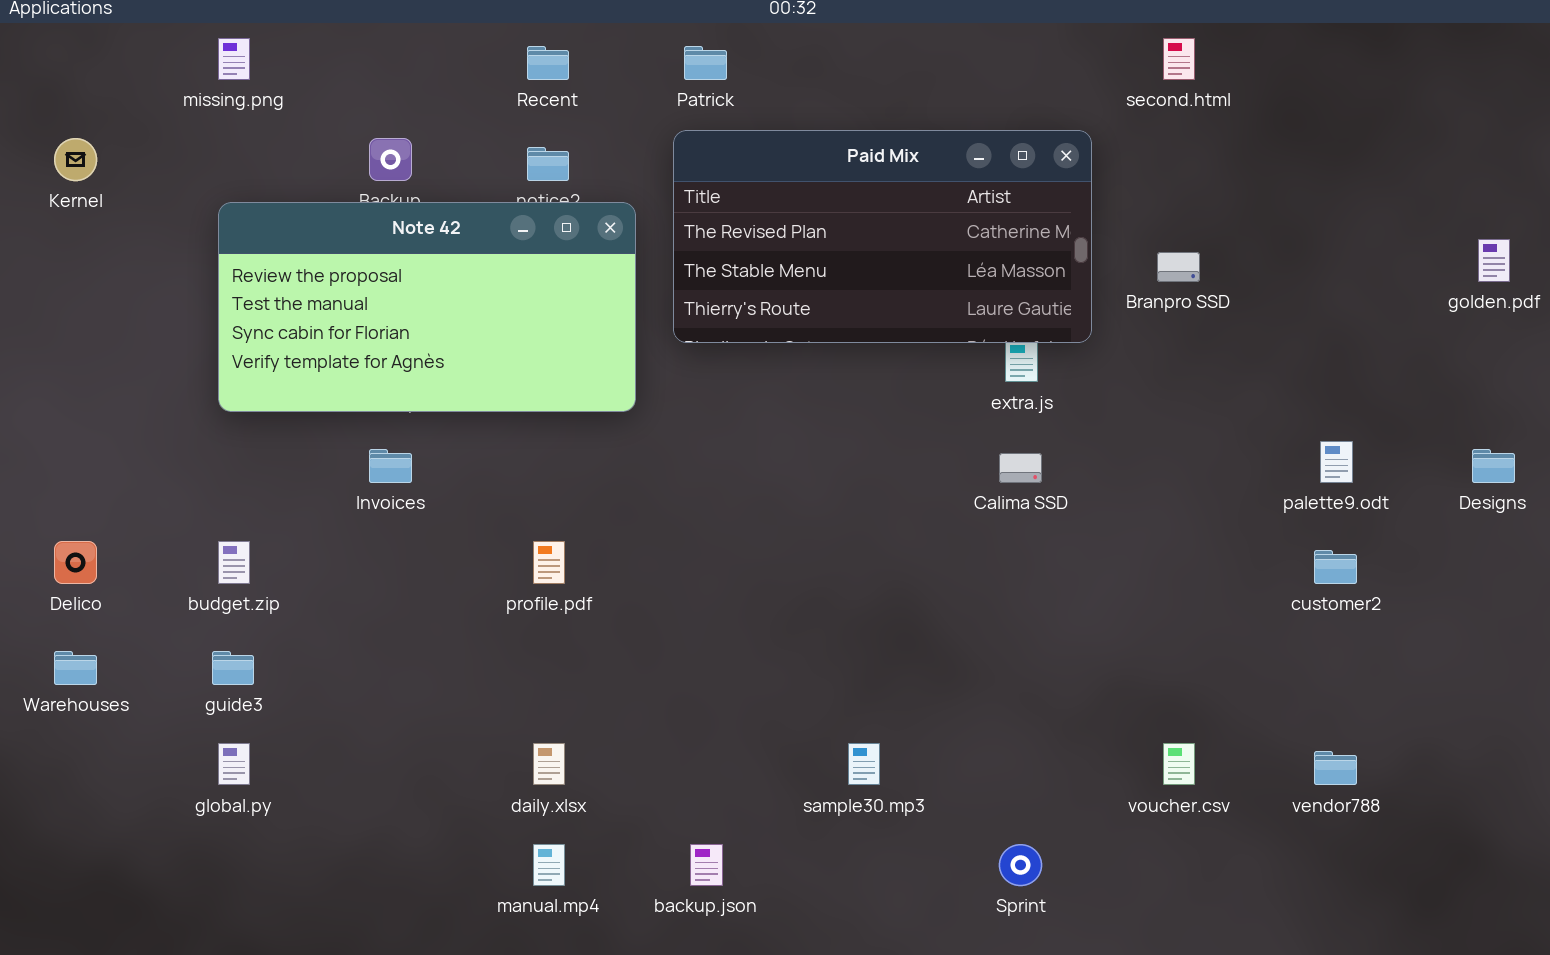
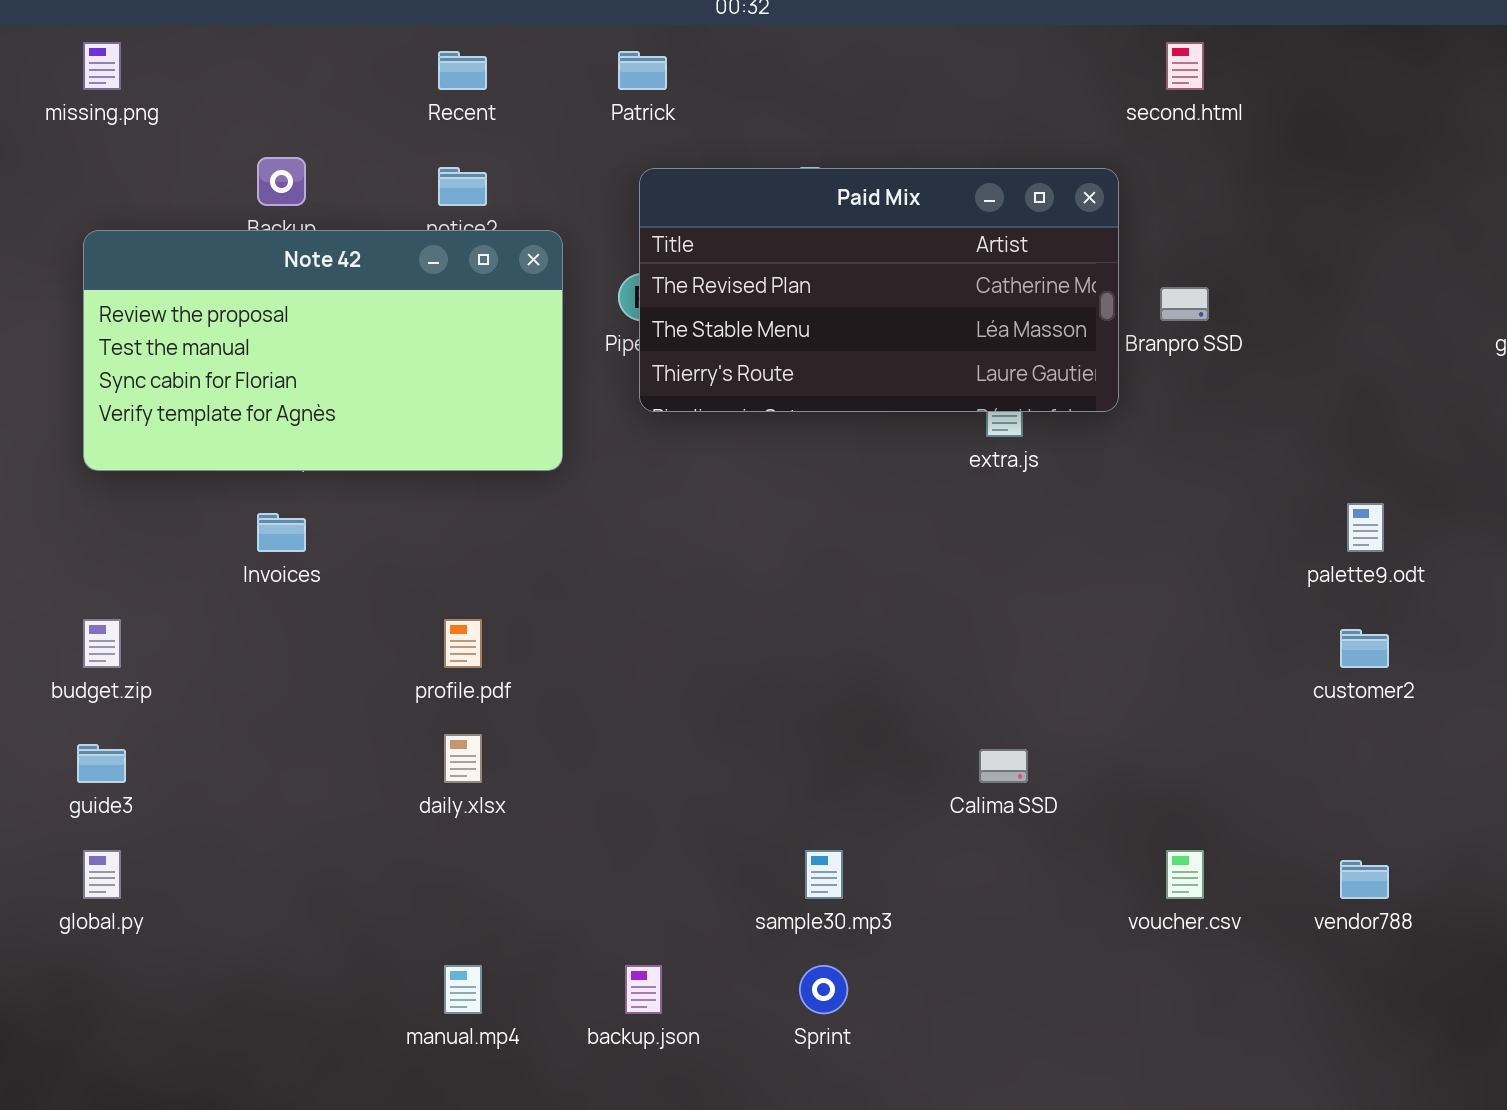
Paid Mix: [673,130,1092,343] -> [639,168,1119,412], moved
Calima SSD: [999,453,1042,483] -> [979,749,1028,783], moved
daily.xlsx: [533,743,565,785] -> [444,734,482,783], moved
Sprint: [999,844,1042,886] -> [799,965,848,1014], moved

